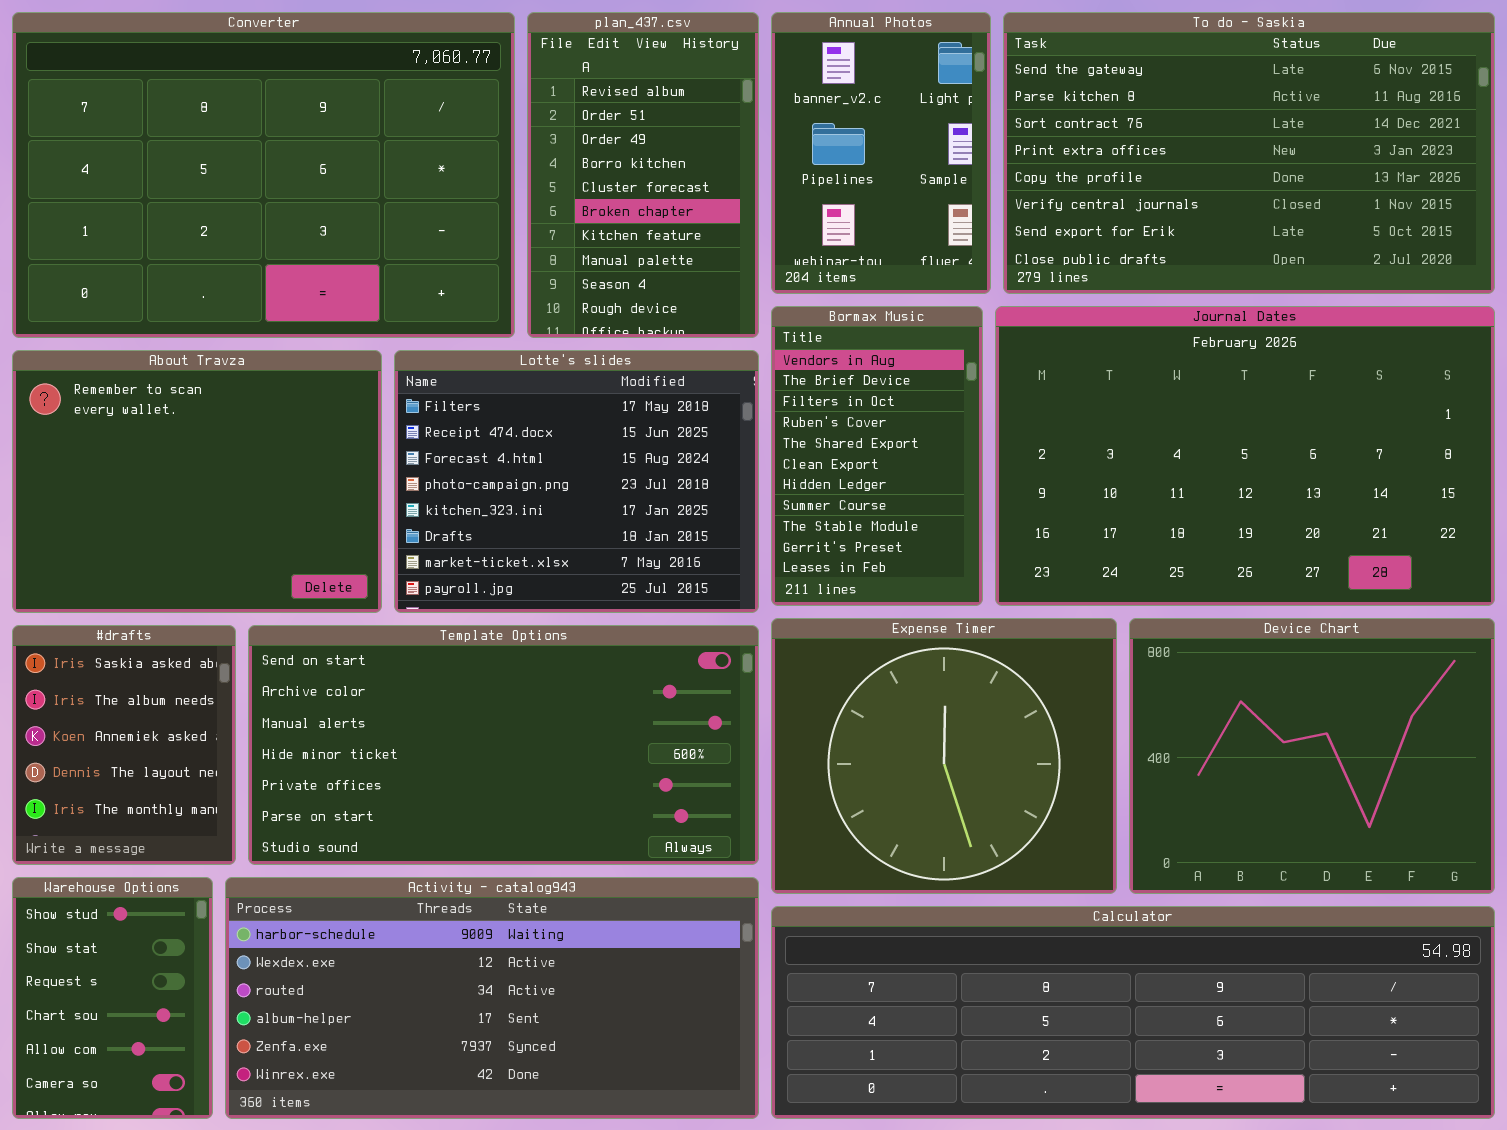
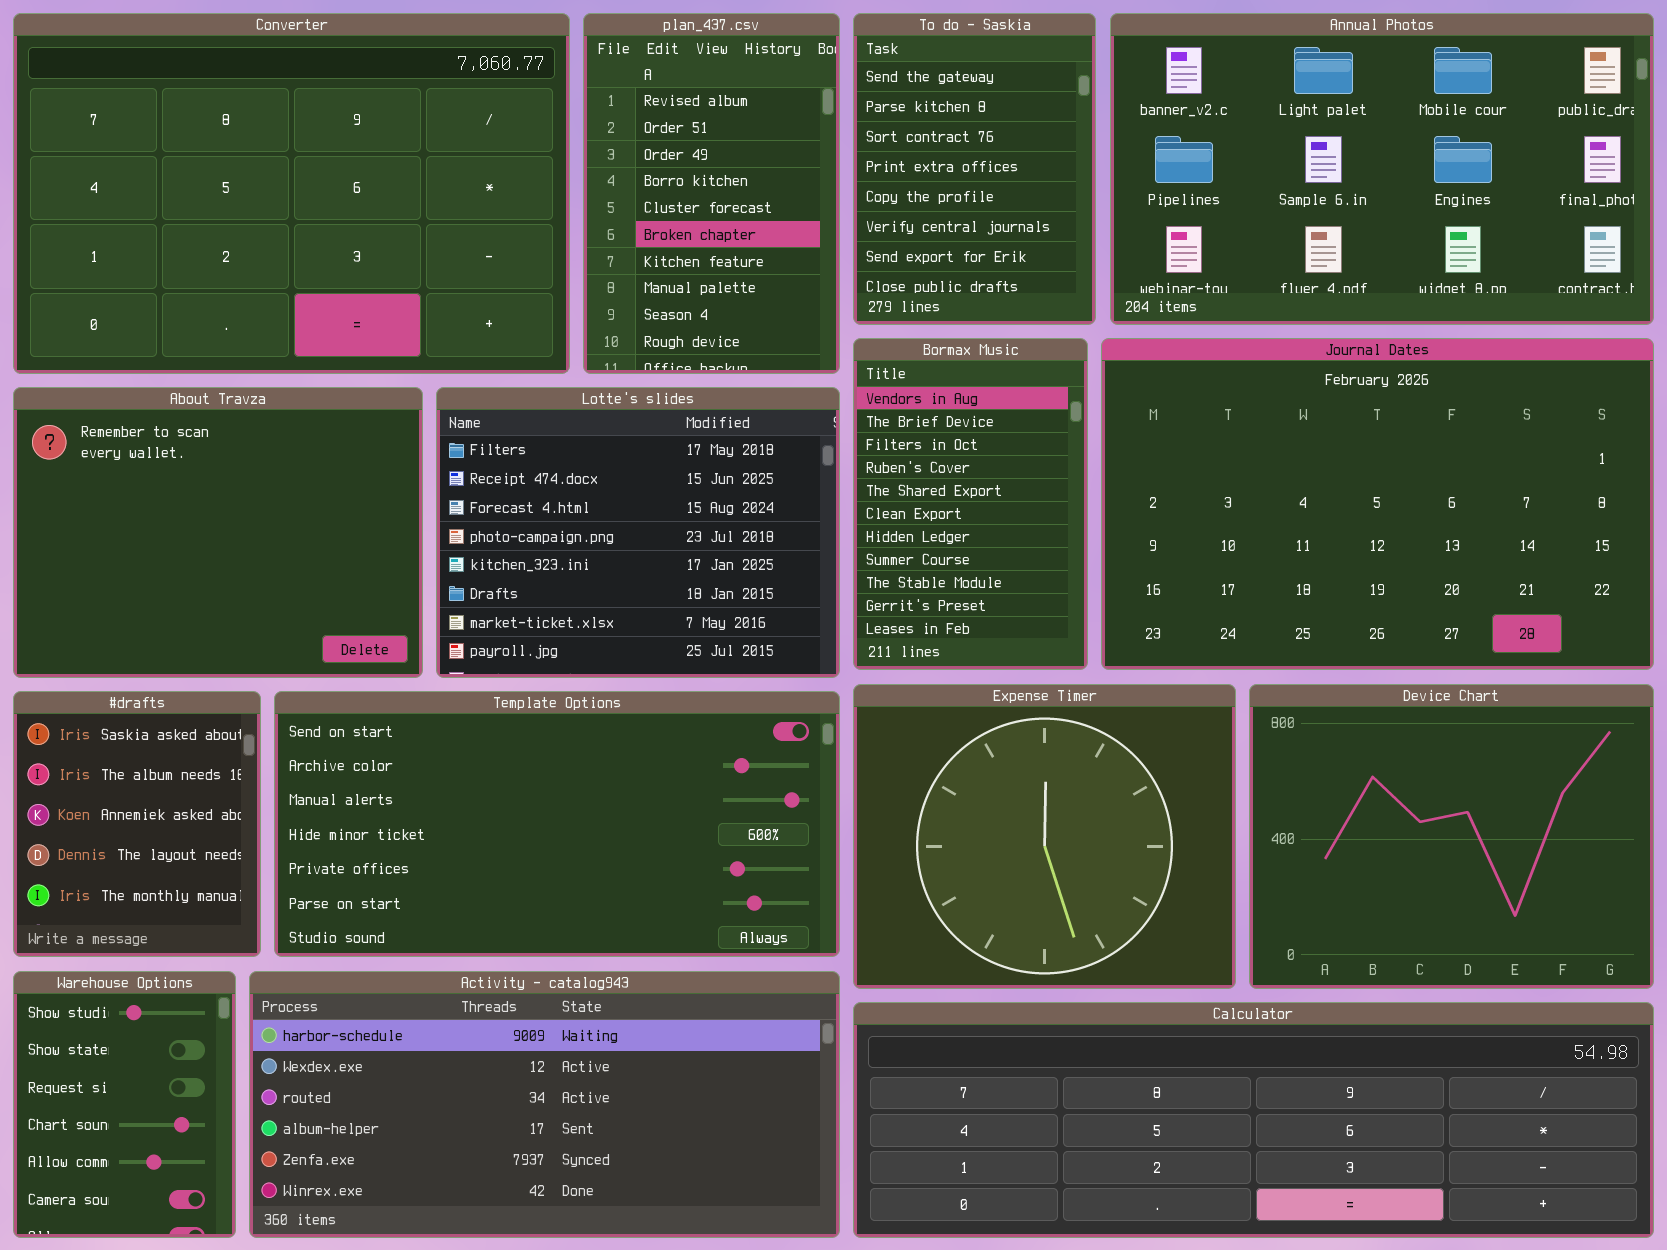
Annual Photos: [771,12,991,294] -> [1110,13,1654,325], moved, resized
To do - Saskia: [1003,12,1495,294] -> [853,13,1096,325], moved, resized

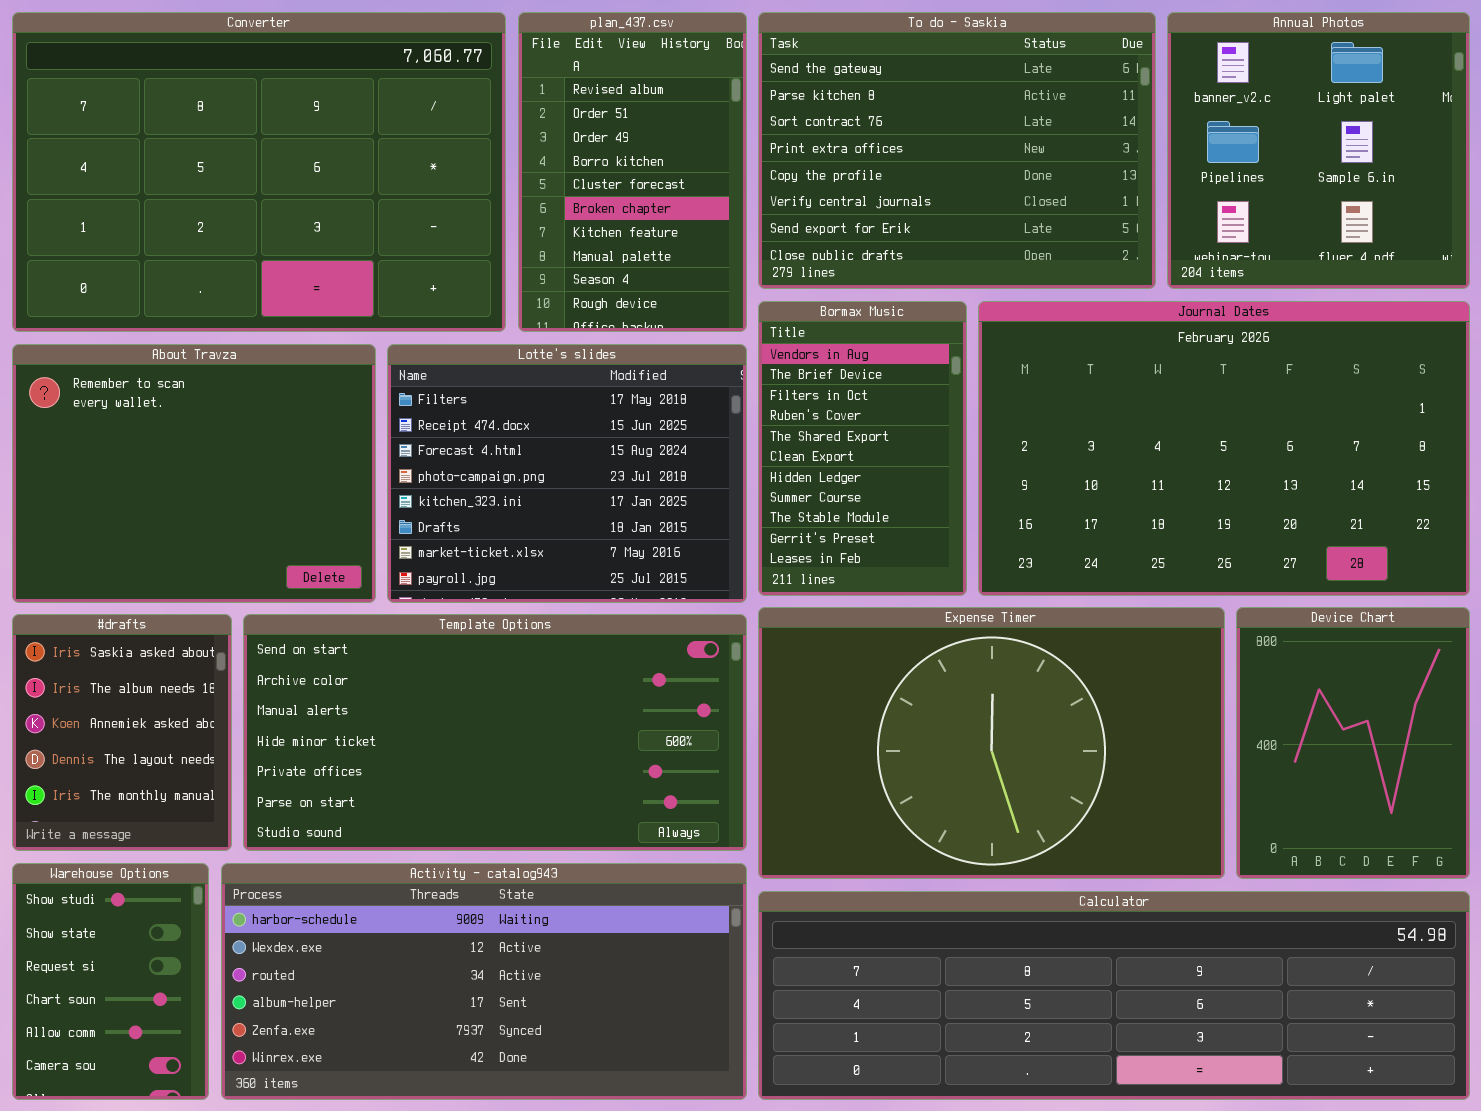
To do - Saskia: [853,13,1096,325] -> [758,12,1156,289], resized
Annual Photos: [1110,13,1654,325] -> [1167,12,1470,289], resized
Expense Timer: [853,684,1236,989] -> [758,607,1225,879], resized
Device Chart: [1249,684,1654,989] -> [1236,607,1470,879], resized

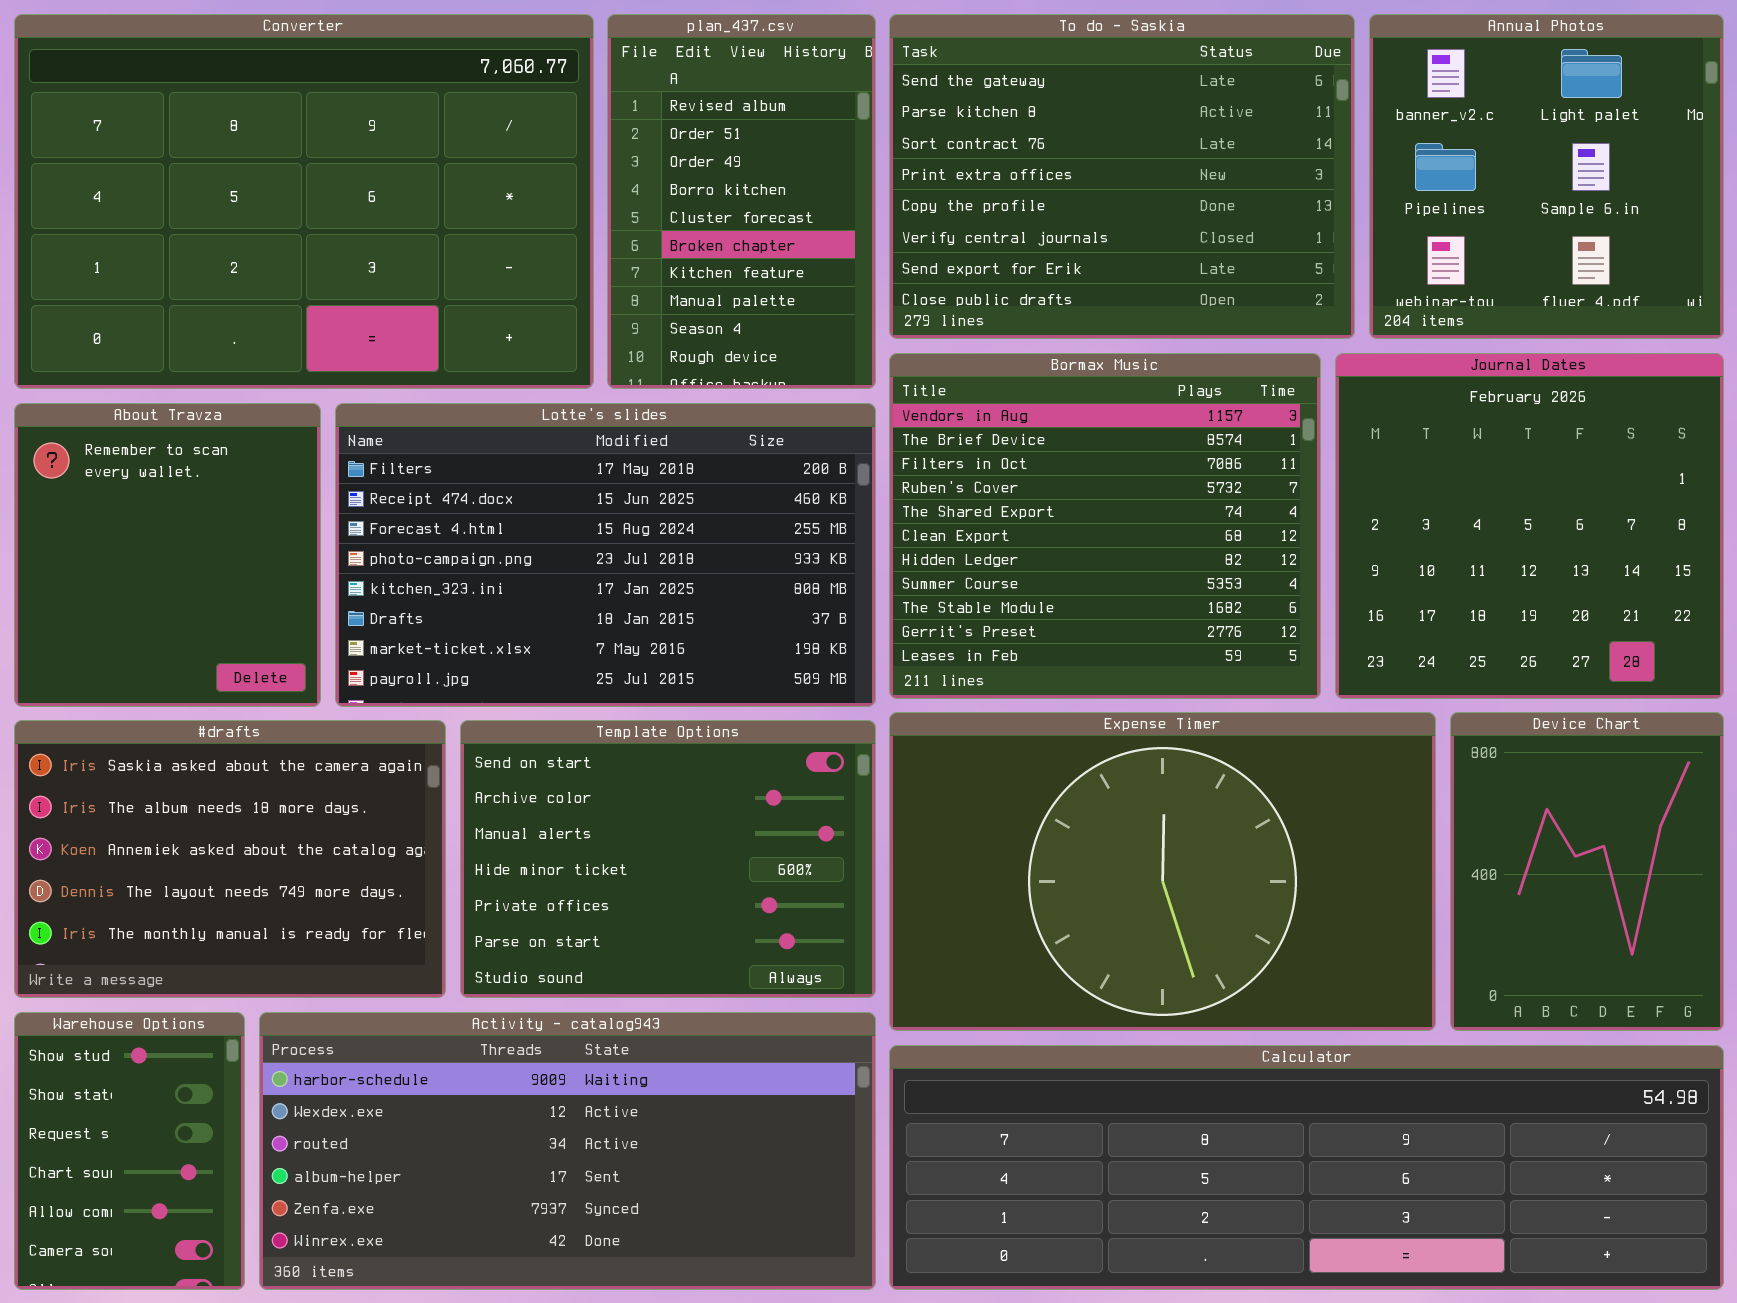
Bormax Music: [758,301,967,596] -> [889,353,1321,699], resized
Journal Dates: [978,301,1470,596] -> [1335,353,1724,699], resized
About Travza: [12,344,376,603] -> [14,403,321,707], resized
Lotte's slides: [387,344,747,603] -> [335,403,876,707], resized
#drafts: [12,614,232,851] -> [14,720,446,998], resized
Template Options: [243,614,747,851] -> [460,720,876,998], resized

